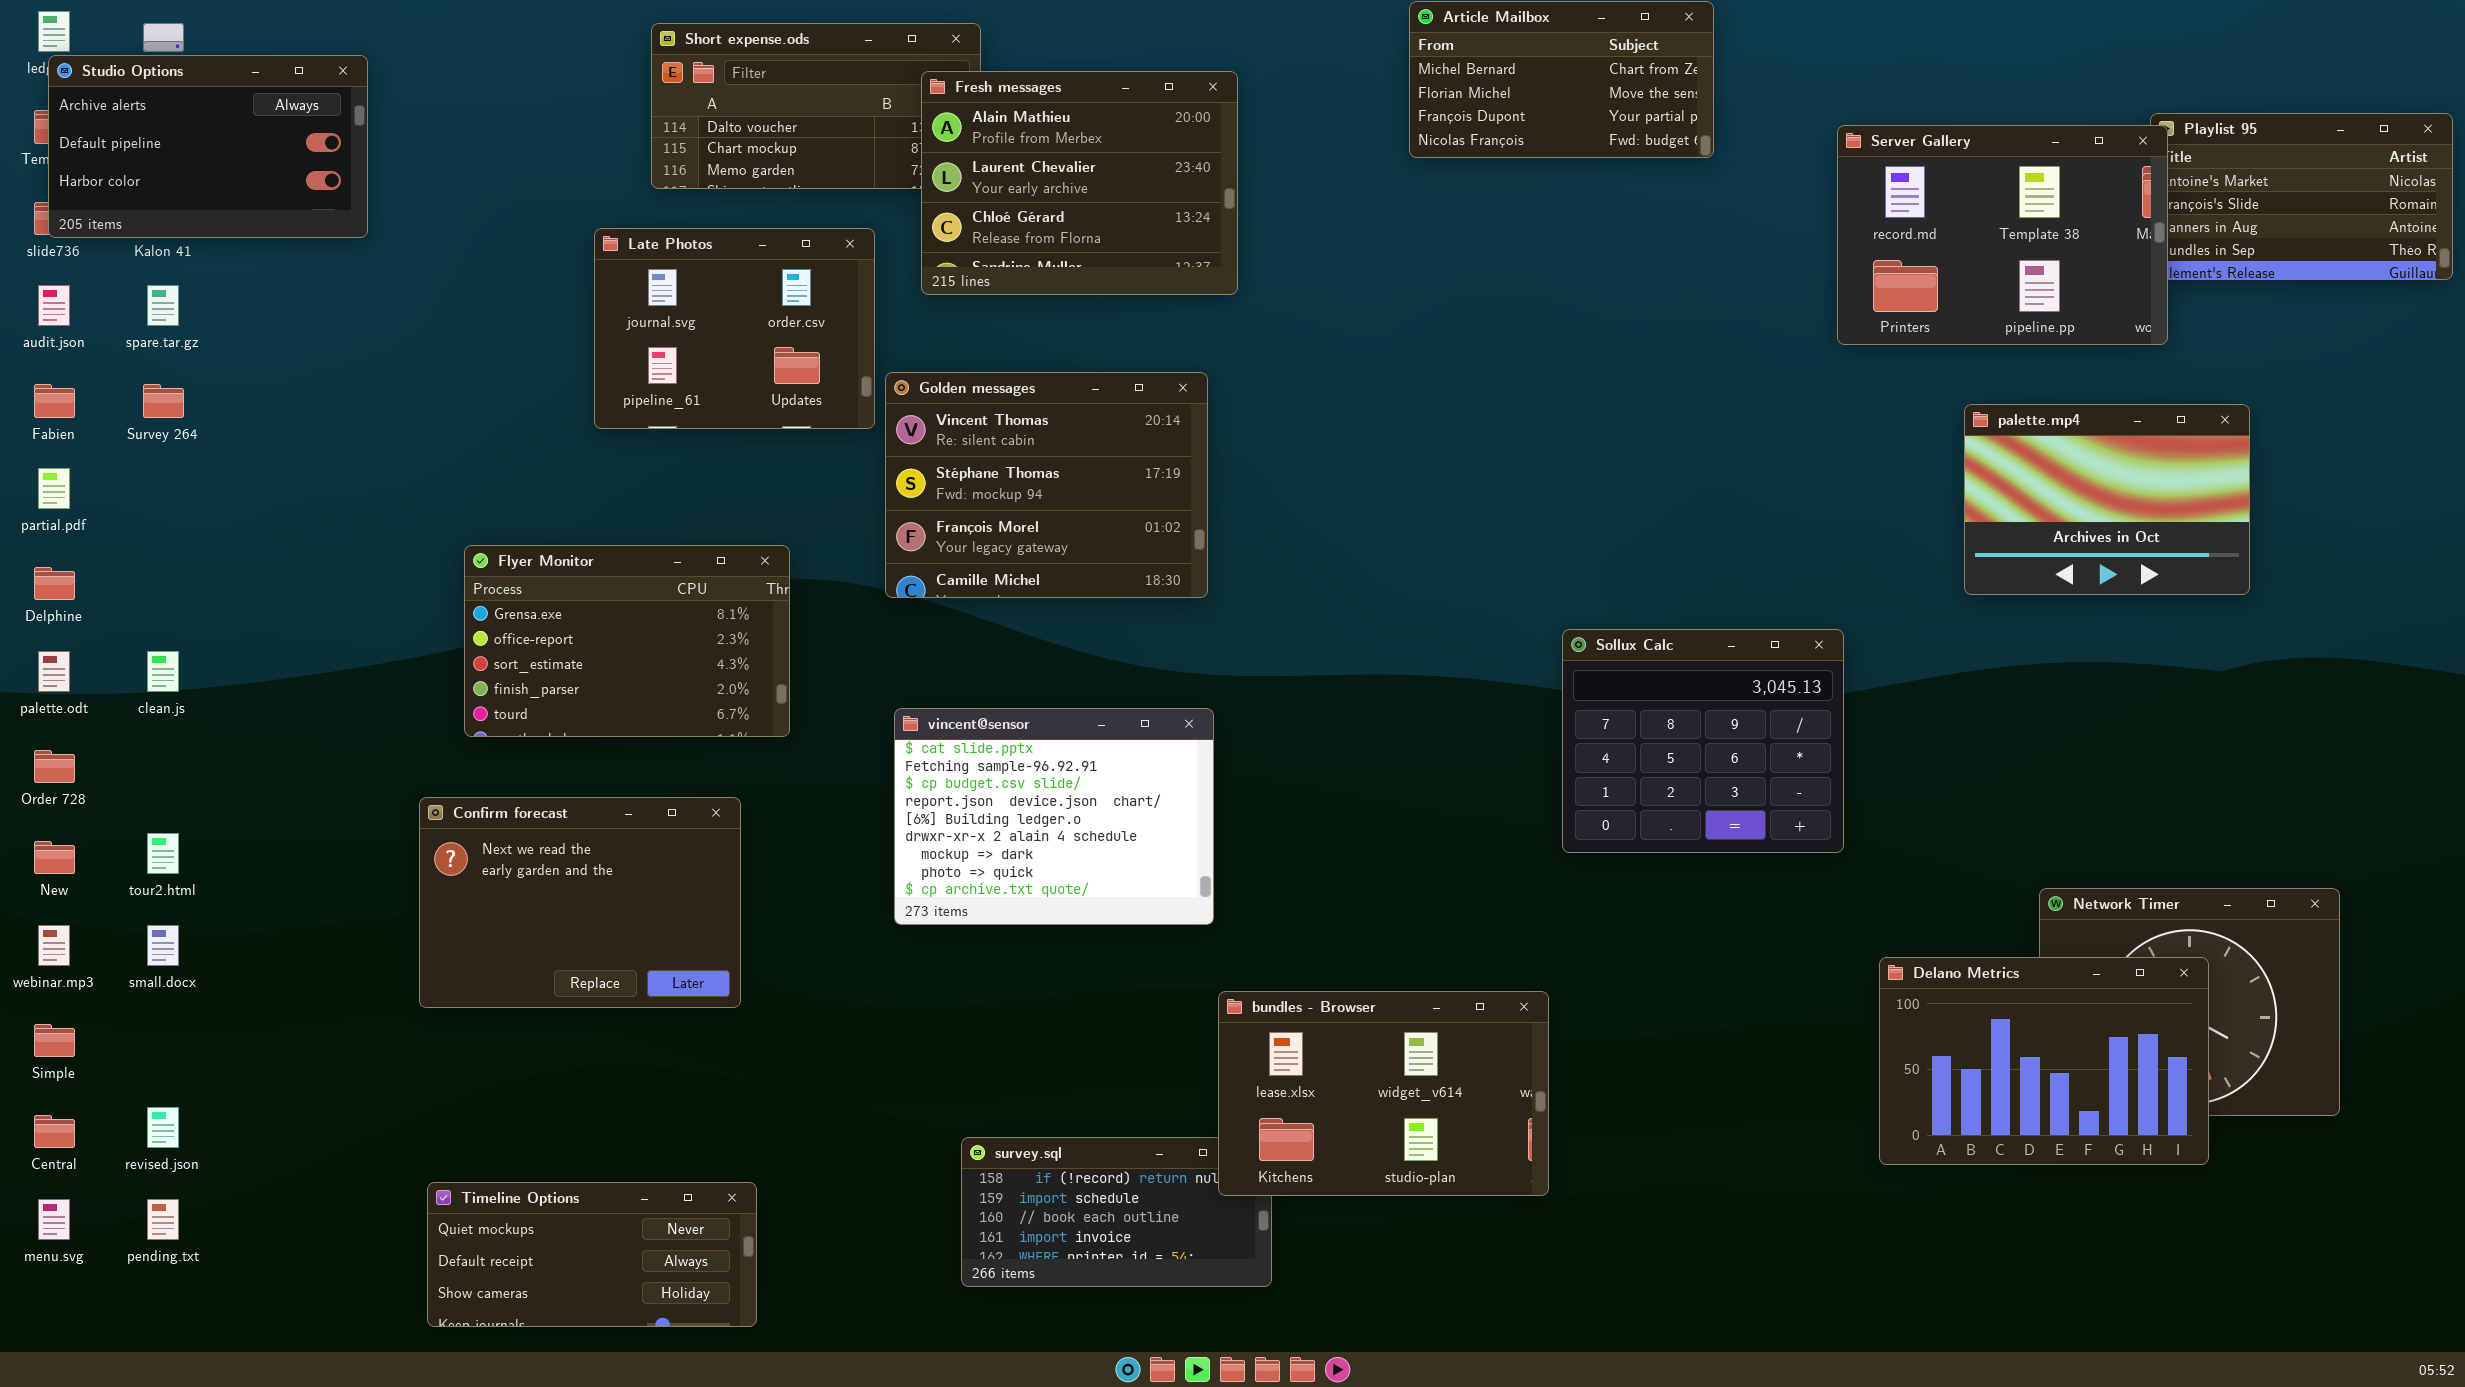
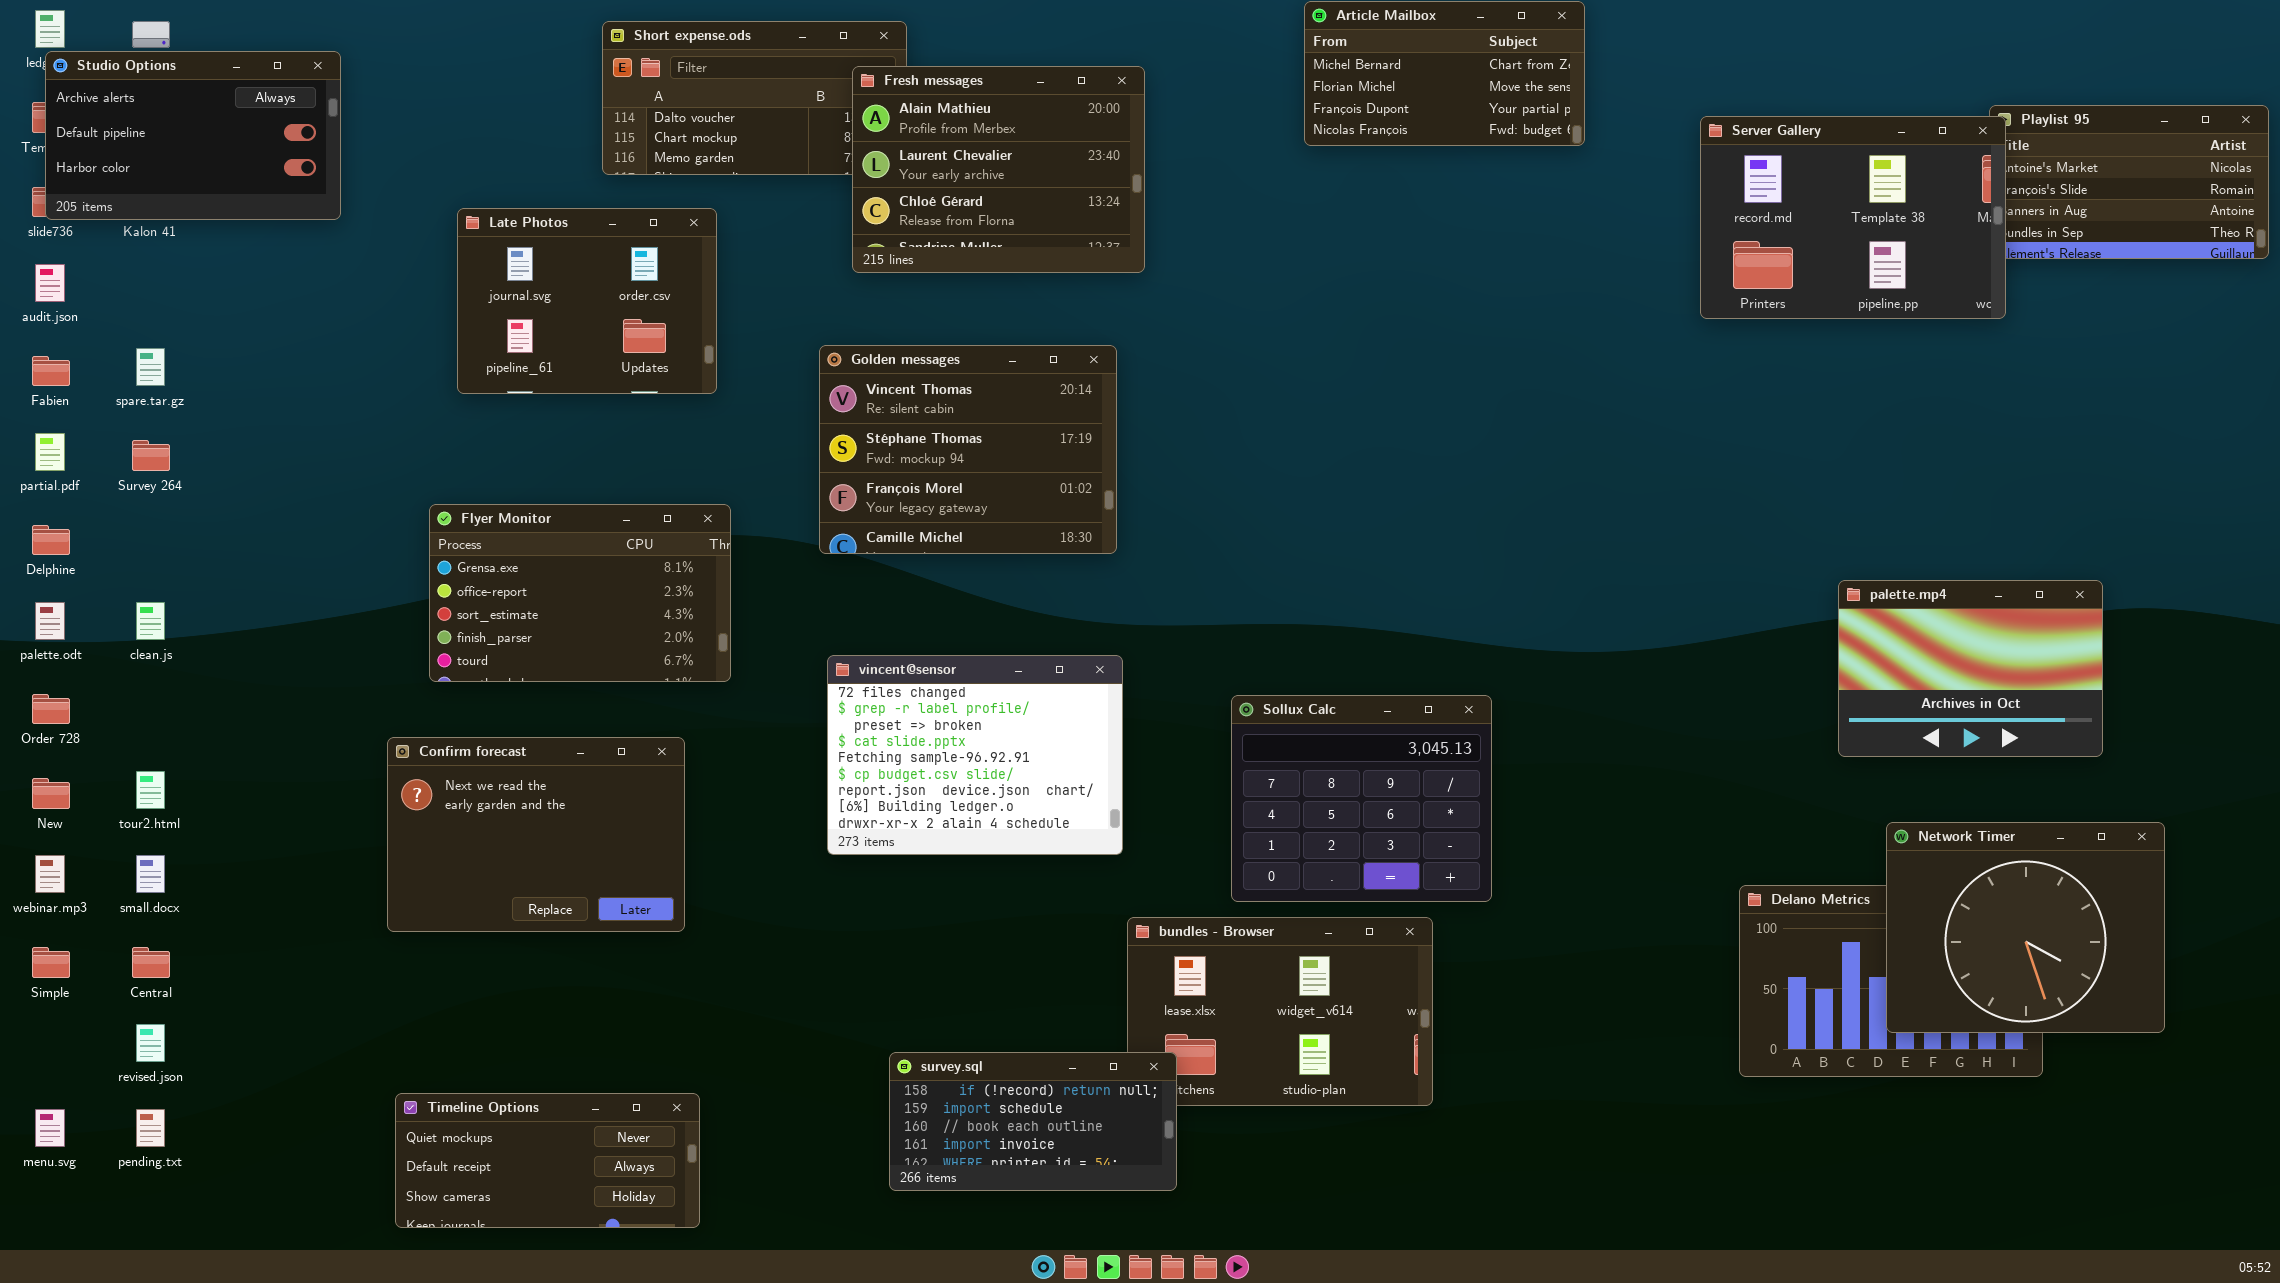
Late Photos: [594,228,875,429] -> [457,208,717,394], moved
spare.tar.gz: [147,285,179,326] -> [136,348,165,386], moved
Survey 264: [143,384,184,418] -> [132,440,170,471], moved
palette.mp4: [1964,404,2250,595] -> [1838,580,2103,757], moved
Sollux Calc: [1562,629,1844,853] -> [1231,695,1492,902], moved
vincent@sensor: [894,708,1214,925] -> [827,655,1123,855], scrolled up 3 rows
Network Timer: [2039,888,2340,1116] -> [1886,822,2165,1033], raised
Central: [34,1115,75,1148] -> [132,947,170,978], moved
survey.sql: [961,1137,1272,1287] -> [889,1052,1177,1191], raised

